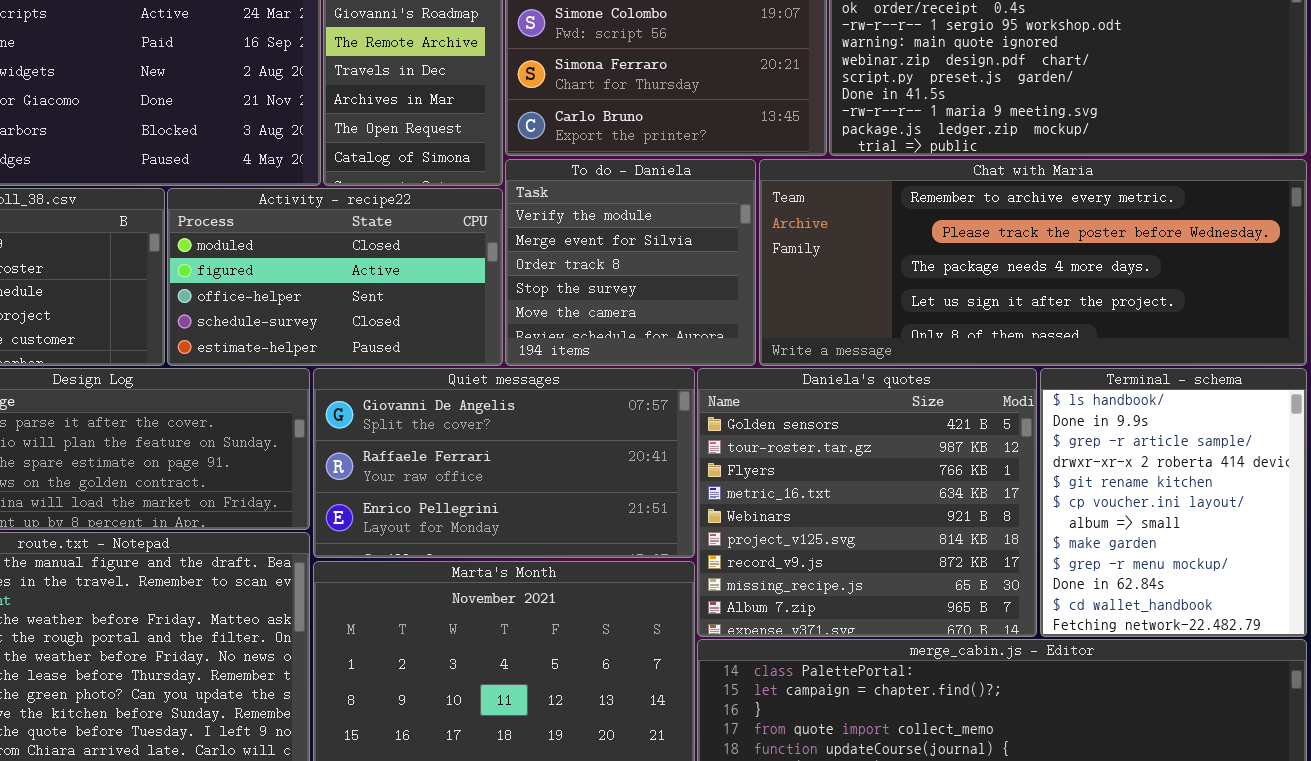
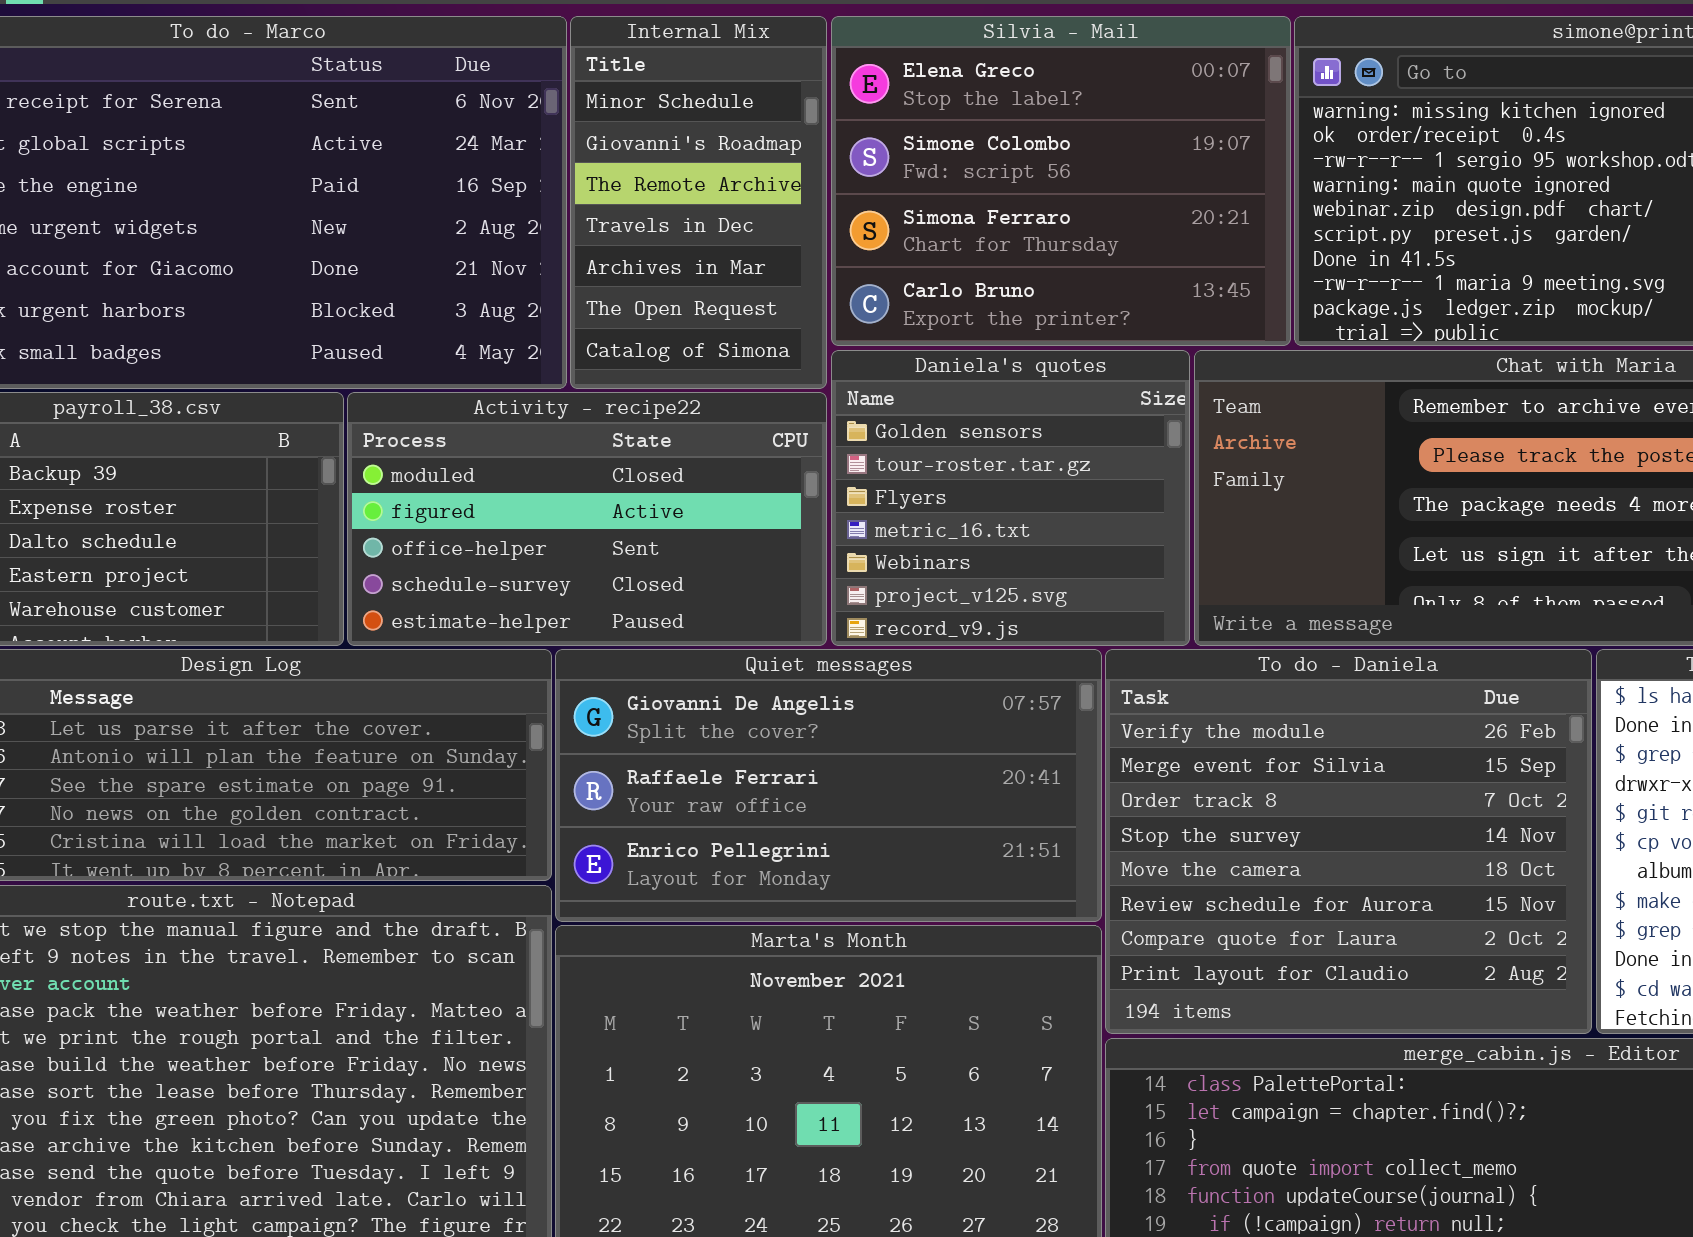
To do - Daniela: [505,159,756,366] -> [1105,649,1592,1034], moved, resized
Daniela's quotes: [697,368,1037,637] -> [831,350,1190,646], moved, resized

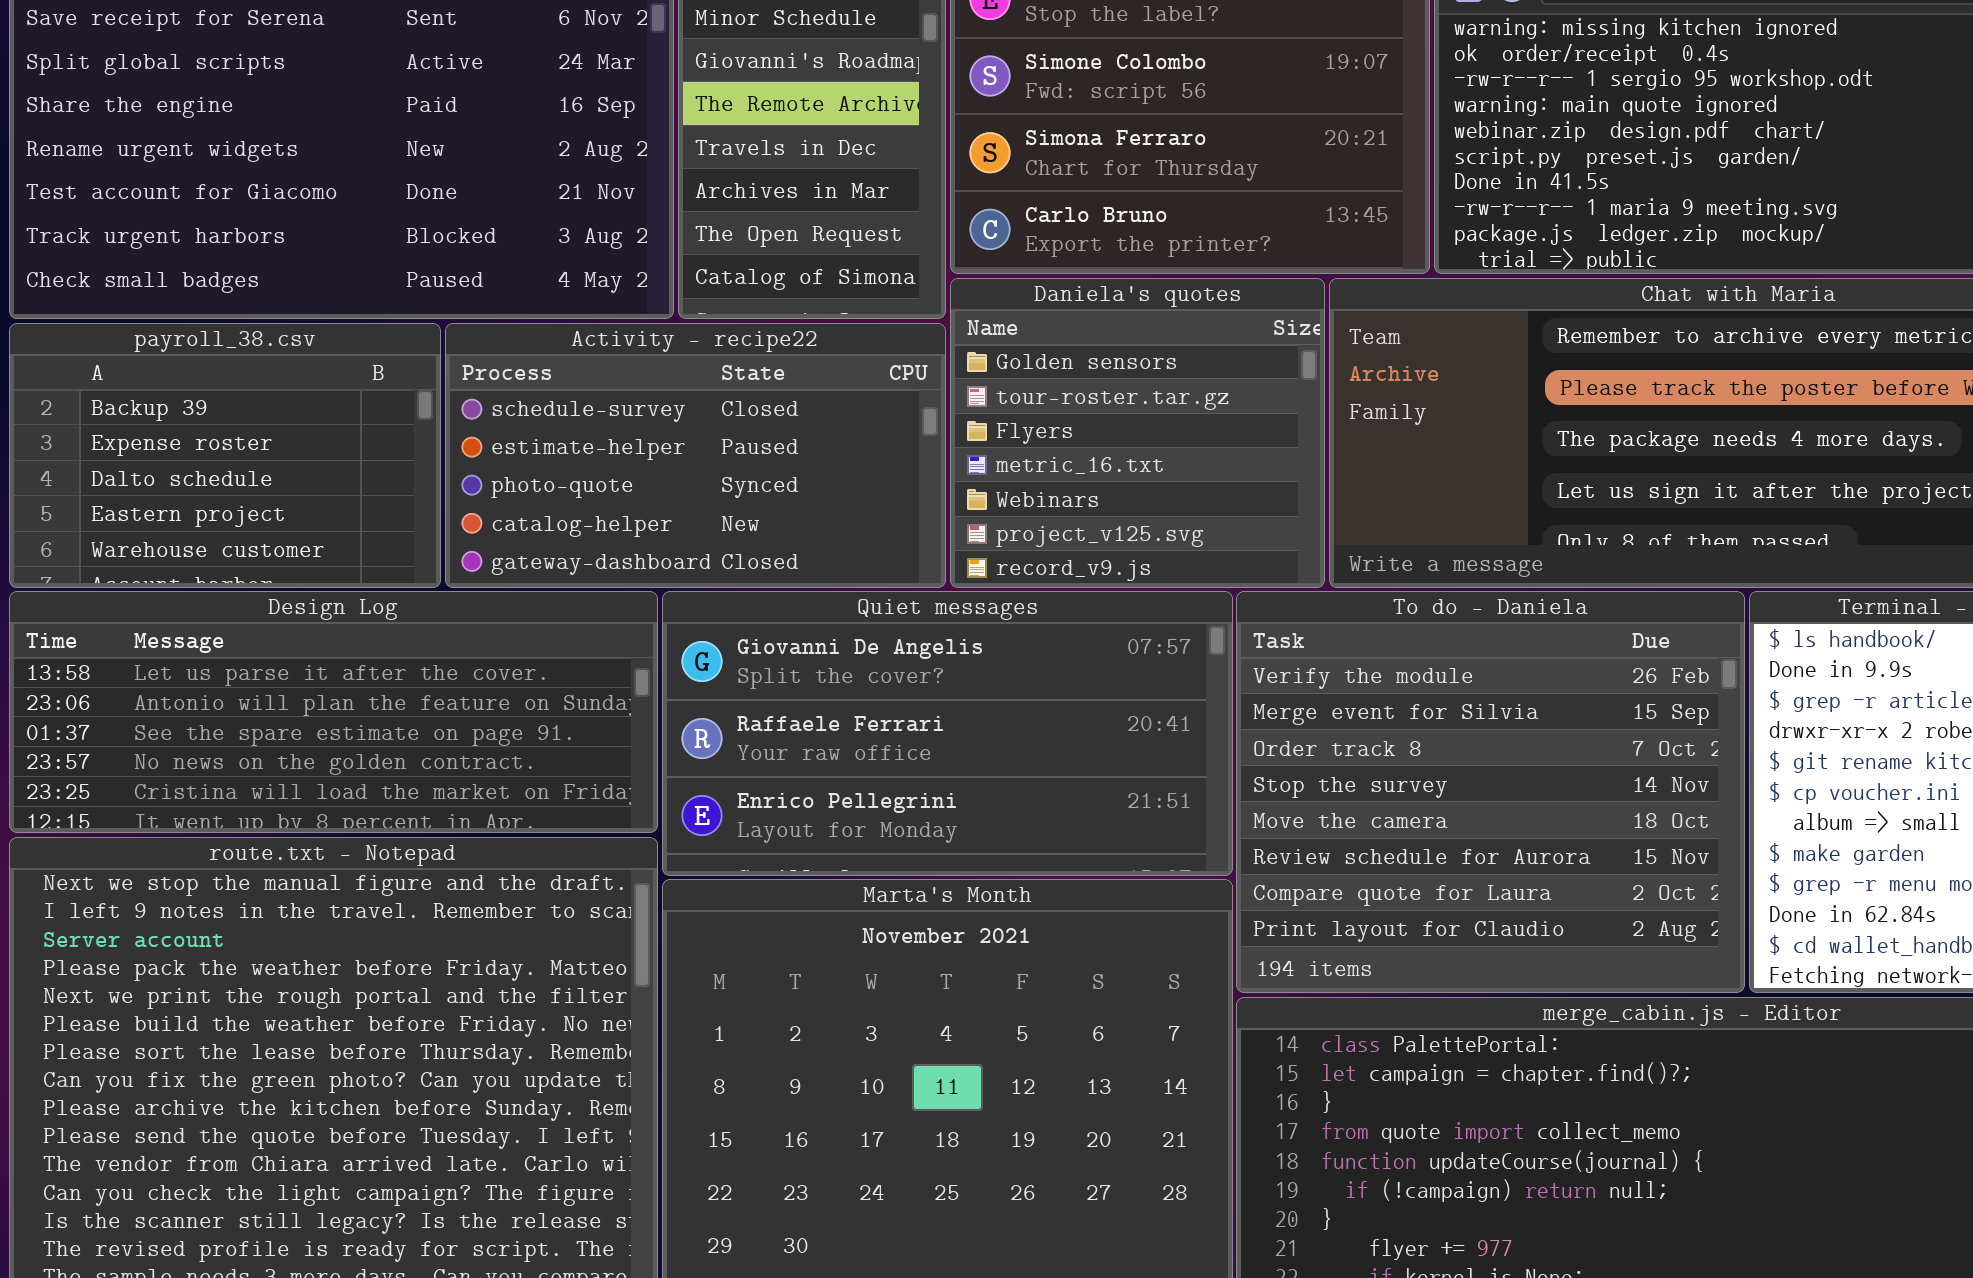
Activity - recipe22: [347,392,827,646] -> [445,323,946,588], scrolled down 3 rows

